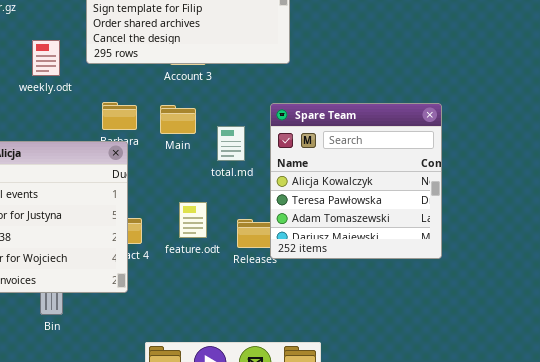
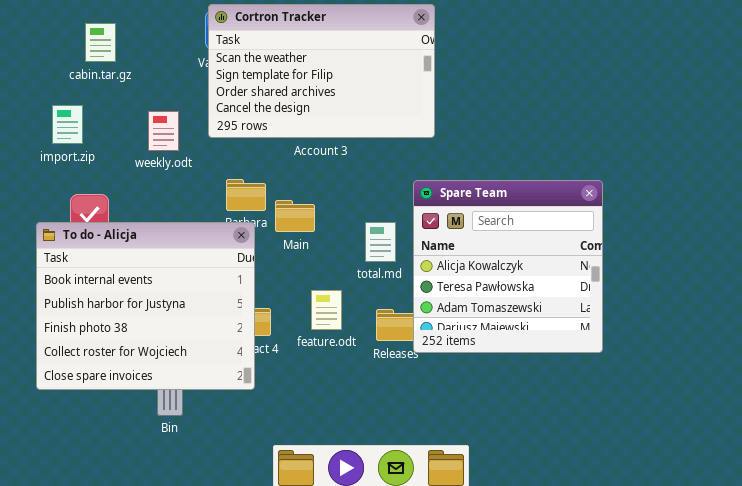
Main: [160,105,196,134] -> [275,200,315,232], moved
total.md: [217,126,245,161] -> [365,222,396,262], moved

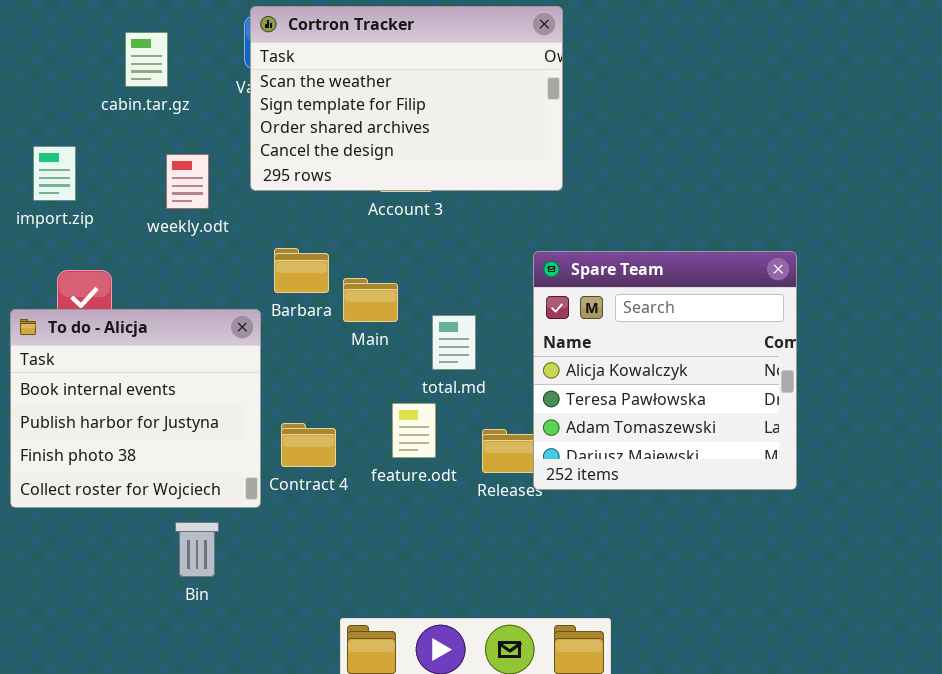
cabin.tar.gz: [85,23,116,62] -> [125,32,168,87], moved
To do - Alicja: [36,222,255,390] -> [10,309,261,508], resized
total.md: [365,222,396,262] -> [432,315,476,370], moved

